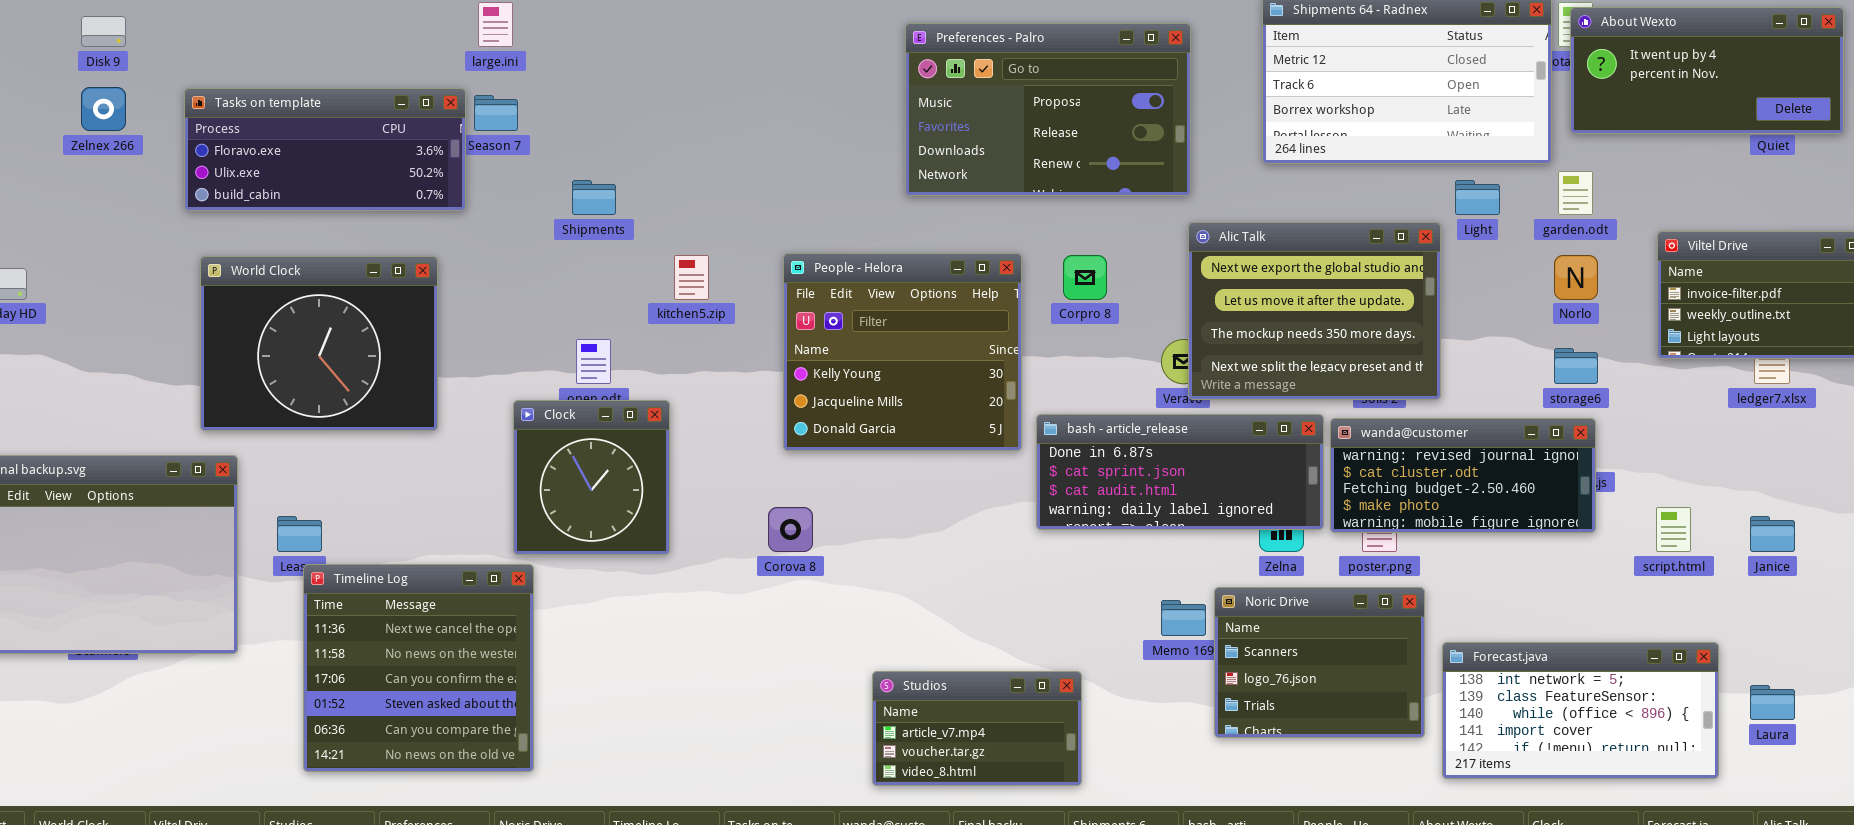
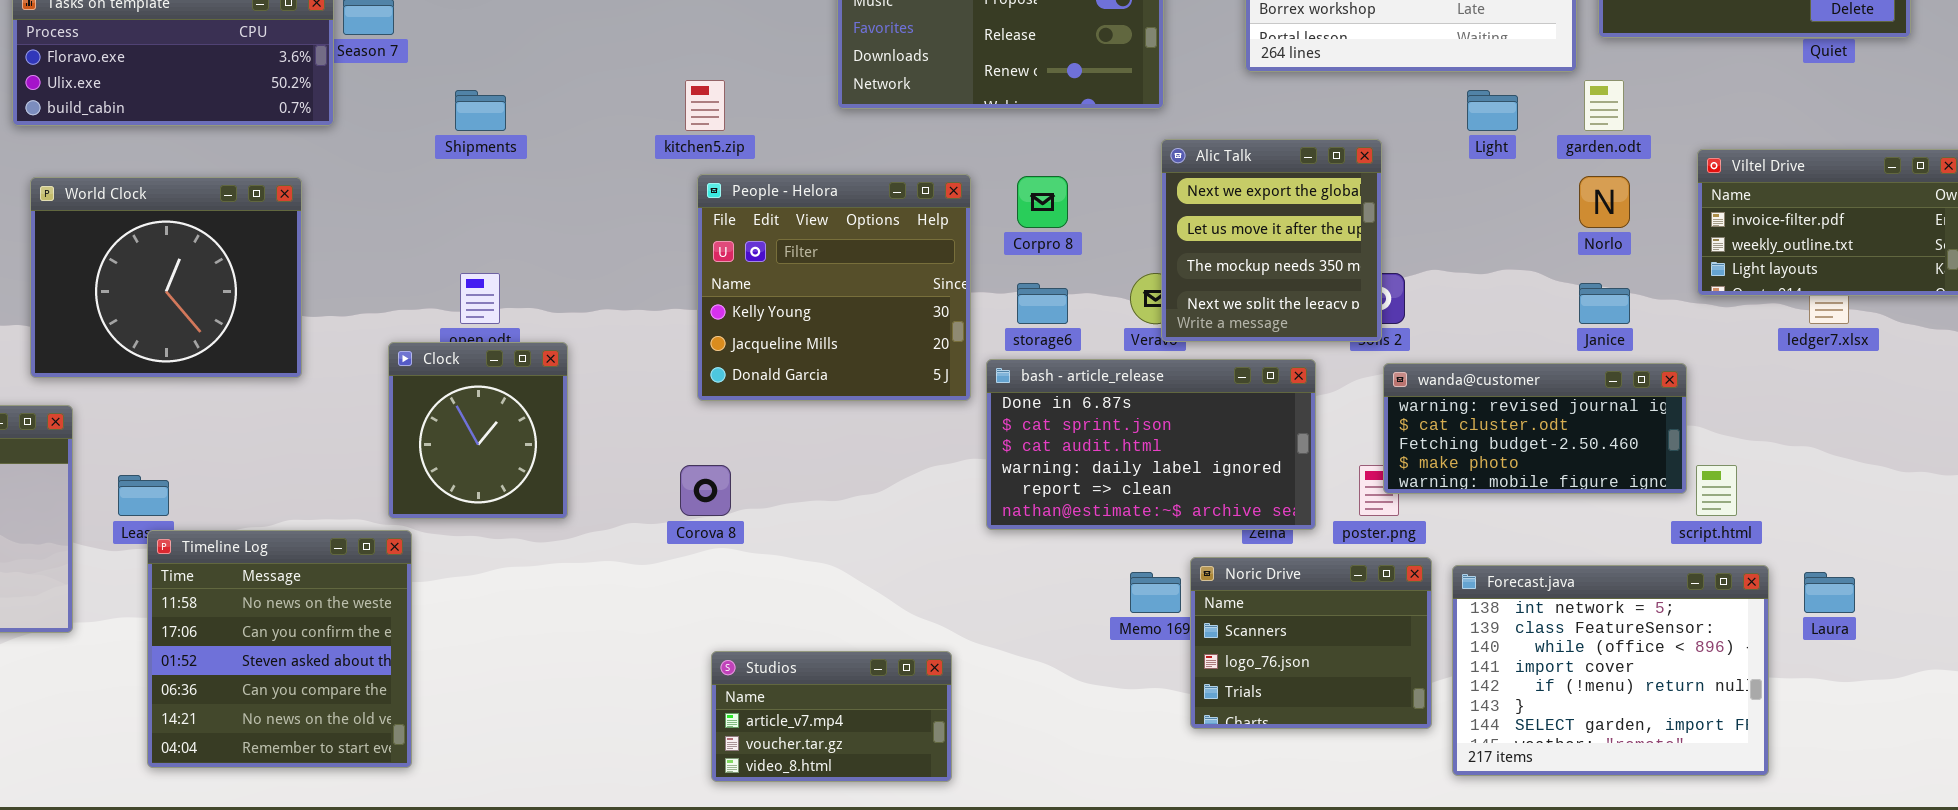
Alic Talk: [1188,222,1441,400] -> [1161,139,1382,342], resized
kitchen5.zip: [674,255,709,300] -> [685,80,725,131], moved
storage6: [1554,348,1598,384] -> [1017,283,1068,324], moved
bash - article_release: [1036,414,1324,530] -> [986,359,1316,530], resized
wanda@customer: [1330,418,1596,533] -> [1383,363,1687,494], moved
Janice: [1750,516,1795,552] -> [1579,283,1630,324], moved
Timeline Log: [303,564,534,772] -> [147,530,412,768], scrolled down 1 row
Forecast.java: [1442,642,1719,779] -> [1452,565,1769,776], resized
Studios: [872,671,1082,786] -> [711,651,952,782], moved
Laura: [1750,685,1795,720] -> [1804,572,1855,613], moved

